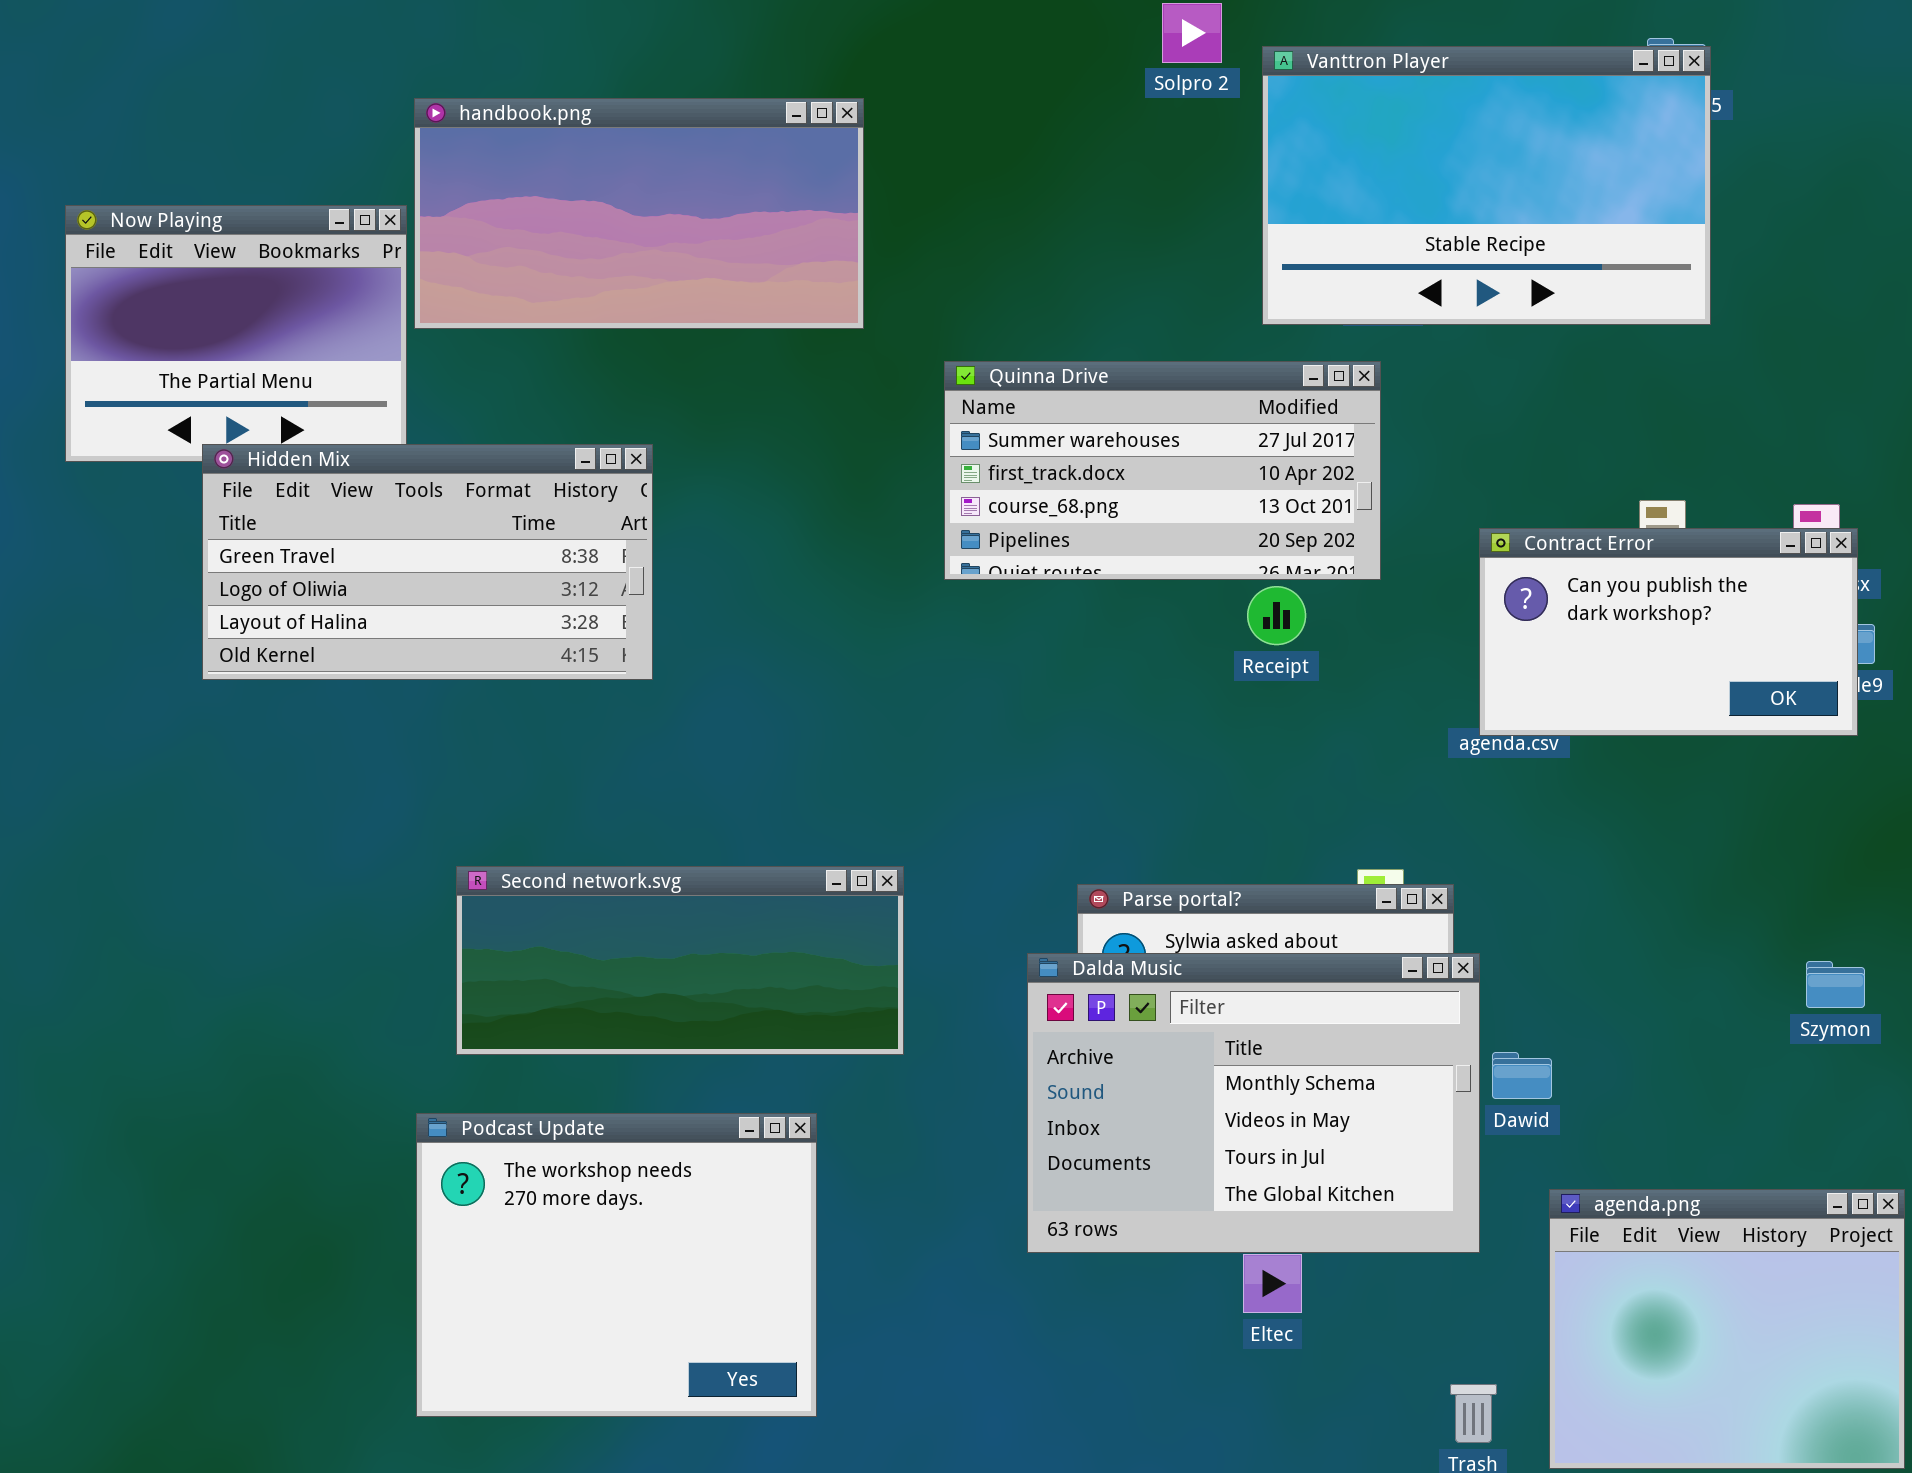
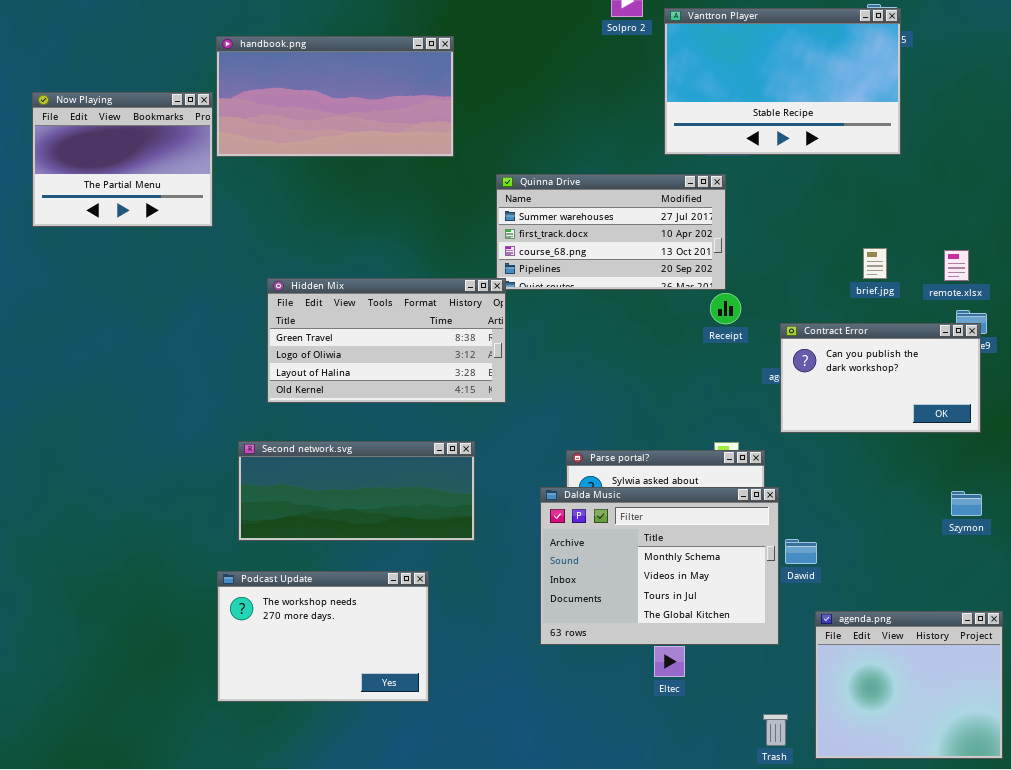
Hidden Mix: [202,444,653,680] -> [267,278,506,403], moved
Contract Error: [1479,528,1858,736] -> [780,323,981,433], moved
Receipt: [1247,586,1306,645] -> [710,293,741,324], moved
Podcast Update: [416,1113,817,1417] -> [217,571,429,702], resized

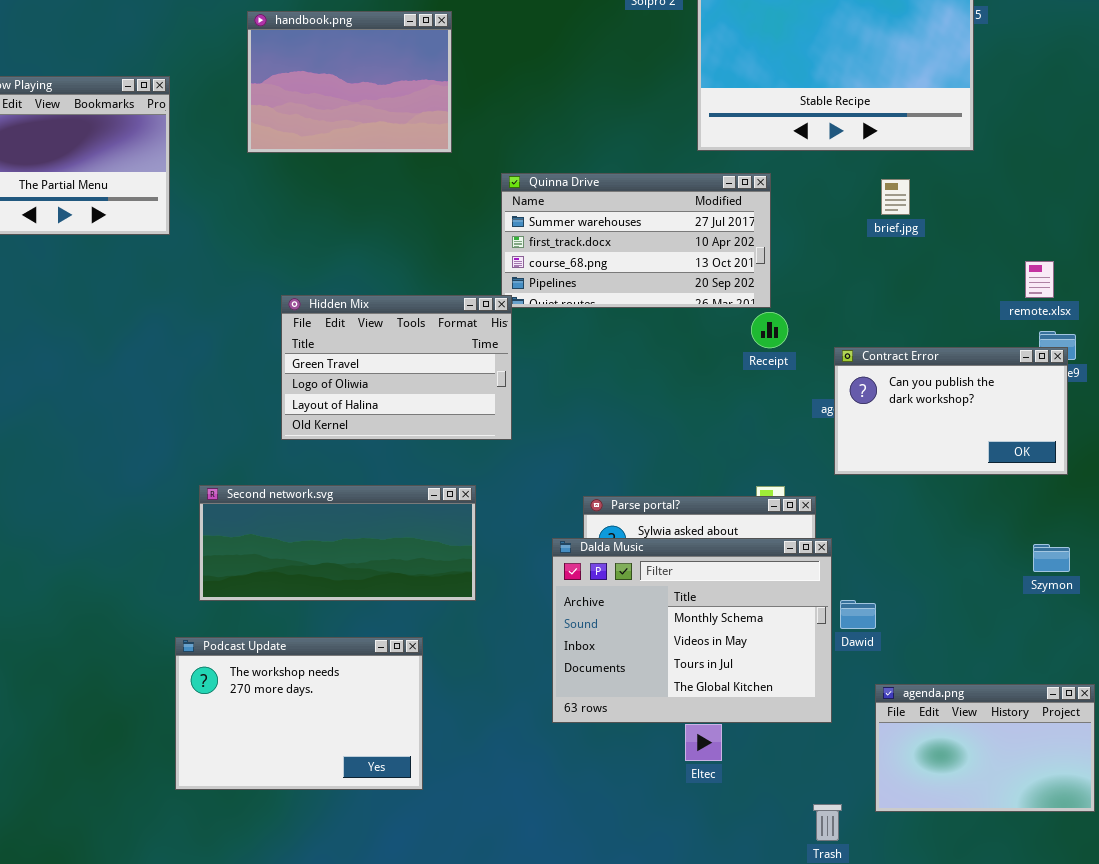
handbook.png: [216,36,454,157] -> [247,11,452,153], resized
brief.jpg: [863,248,887,279] -> [881,179,910,215], moved
Hidden Mix: [267,278,506,403] -> [281,295,512,440], resized
agenda.png: [815,611,1003,759] -> [875,684,1095,812], resized

